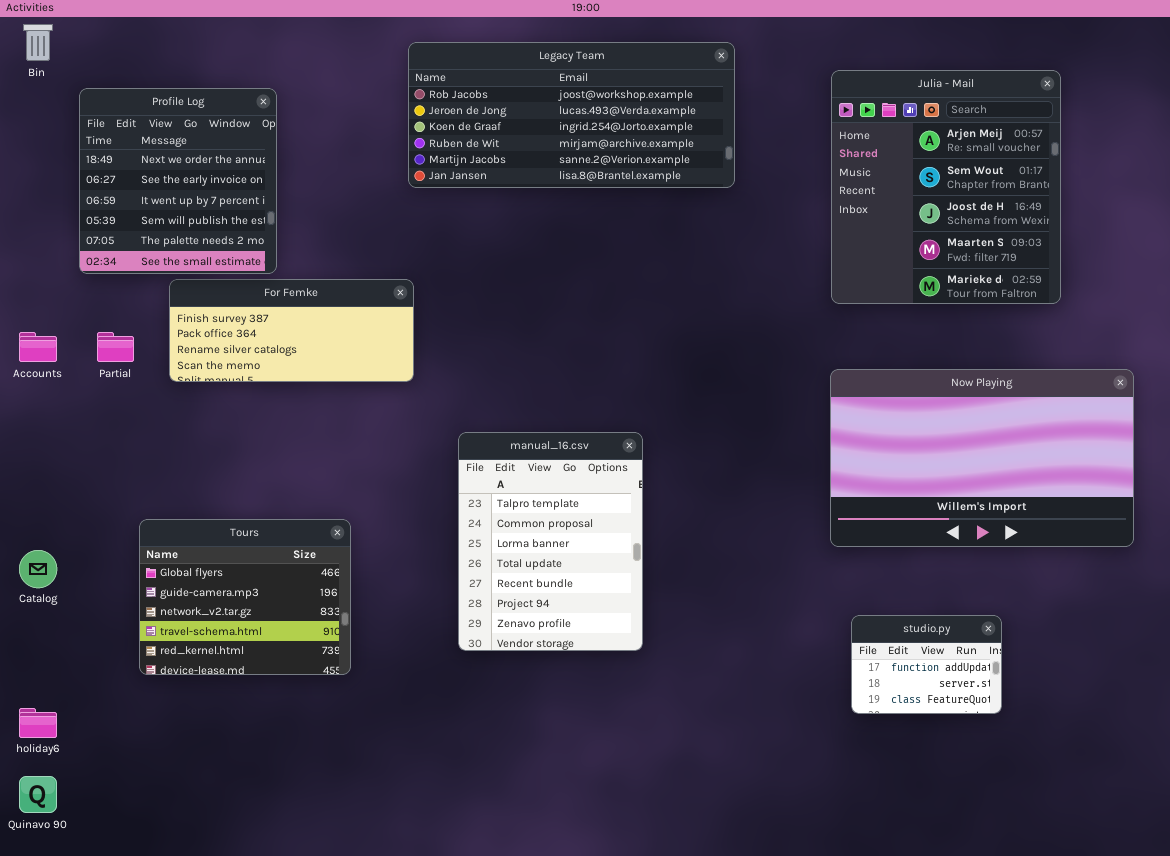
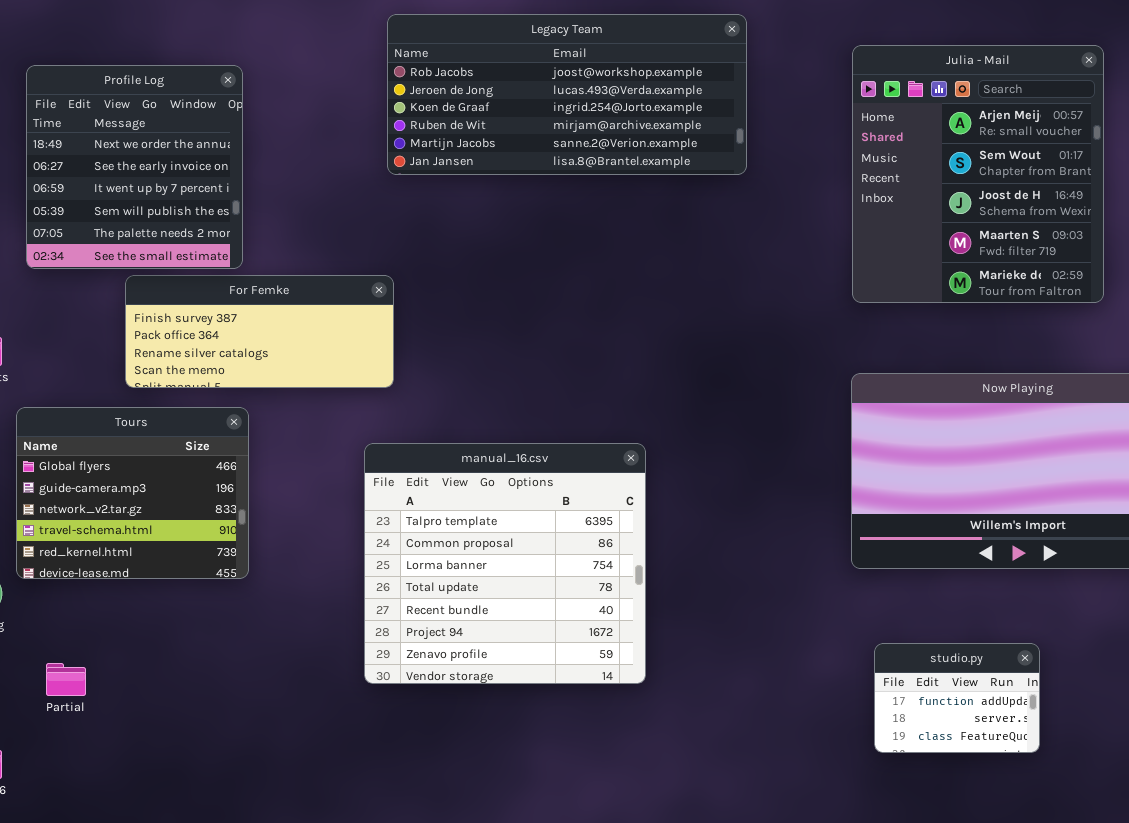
Partial: [97,332,134,362] -> [46,663,86,696], moved
manual_16.csv: [458,432,643,651] -> [364,443,646,684], resized
Tours: [139,519,351,675] -> [16,407,249,579], moved

